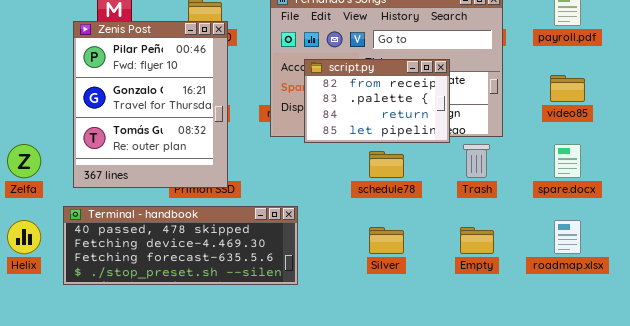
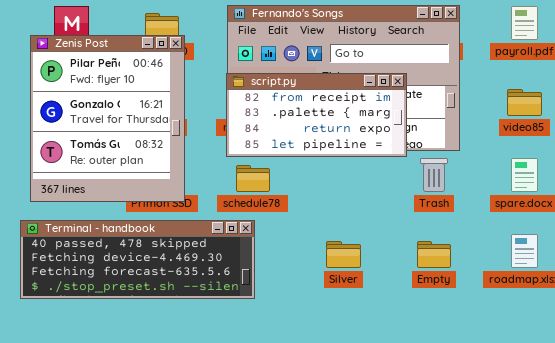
script.py: [304,59,450,143] -> [226,73,407,157], resized
schedule78: [369,151,404,178] -> [236,165,270,192], moved

